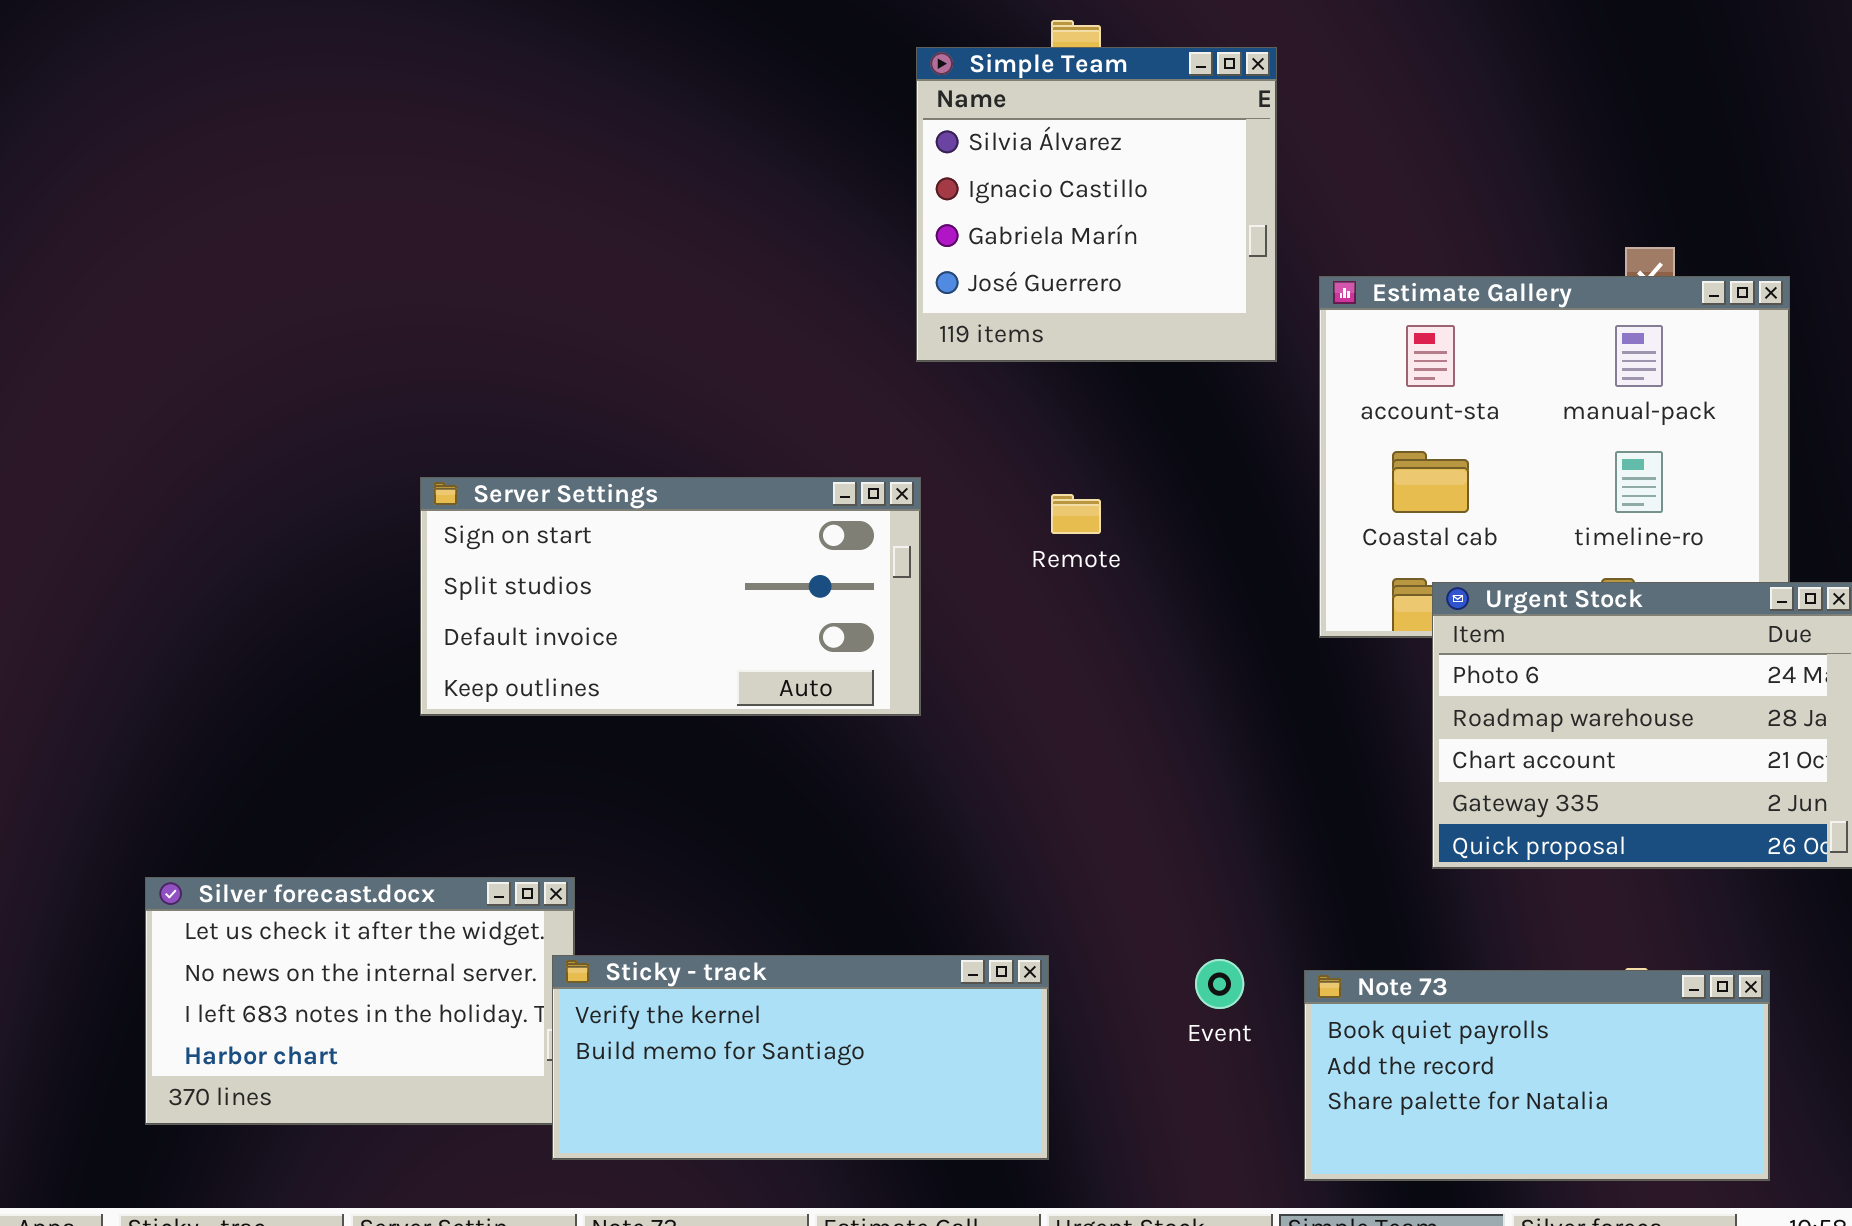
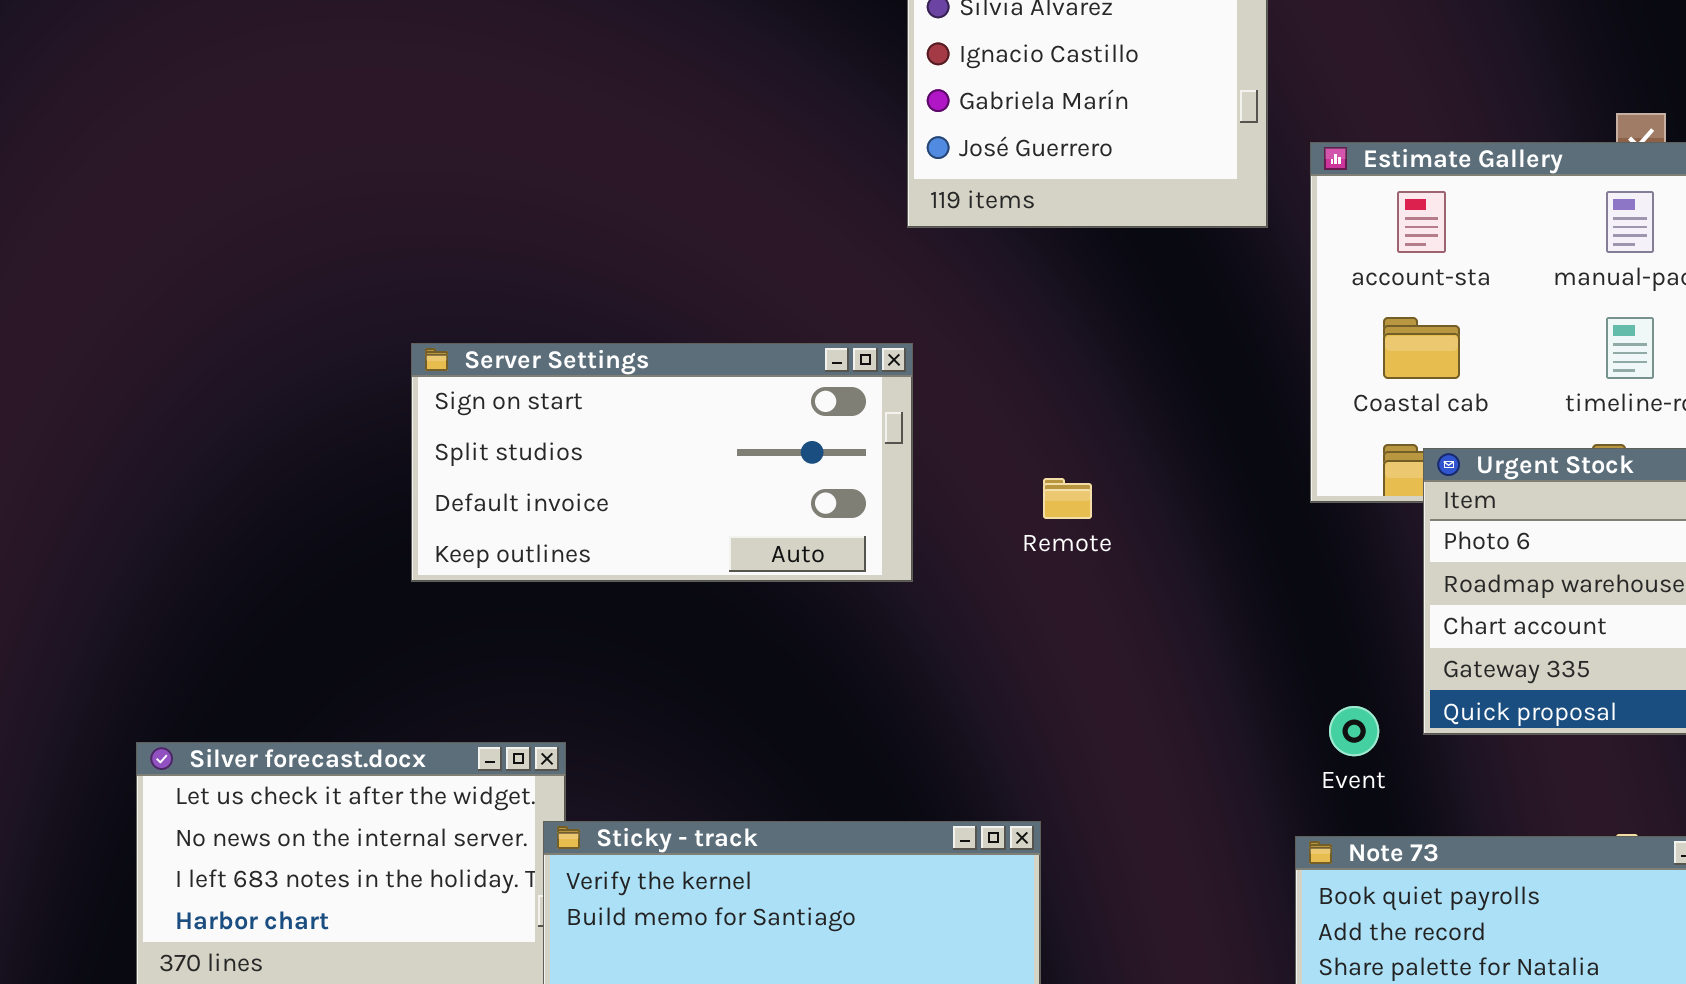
Remote: [1051,494,1101,534] -> [1043,478,1092,519], moved
Event: [1195,959,1244,1009] -> [1329,706,1379,756], moved

